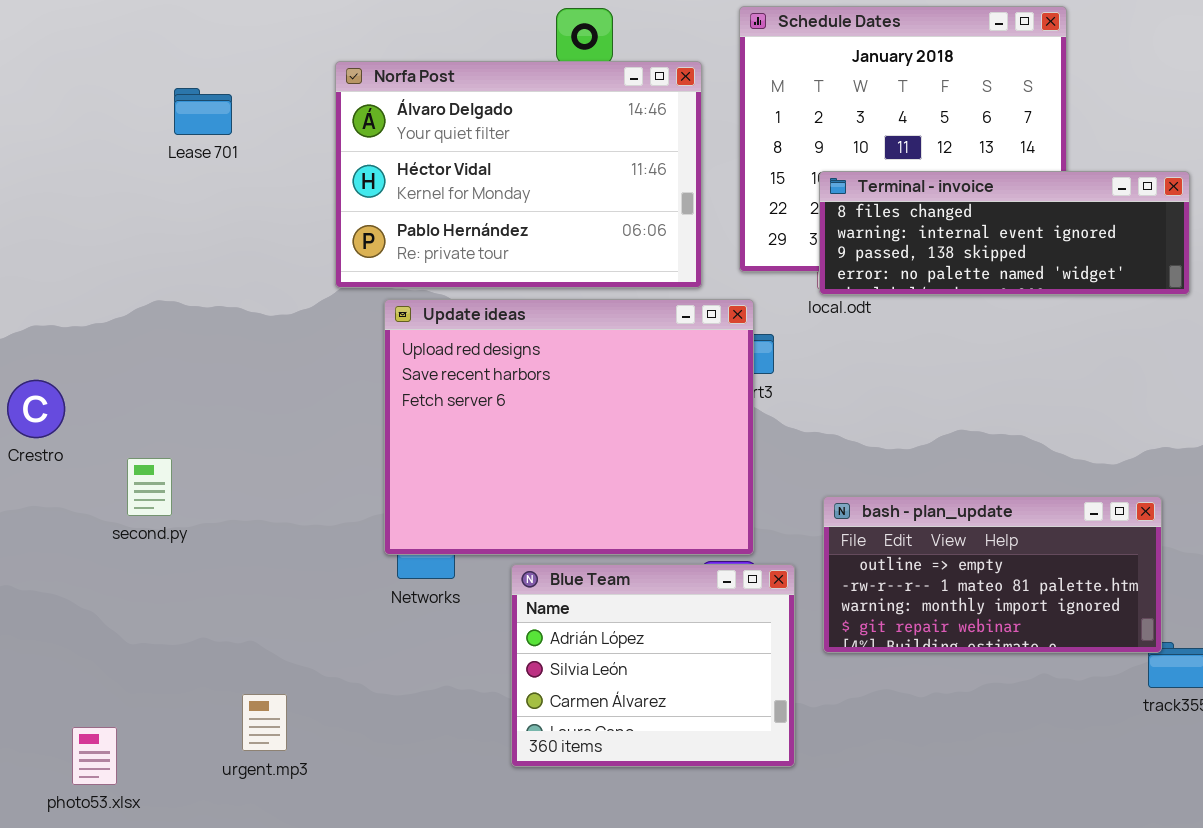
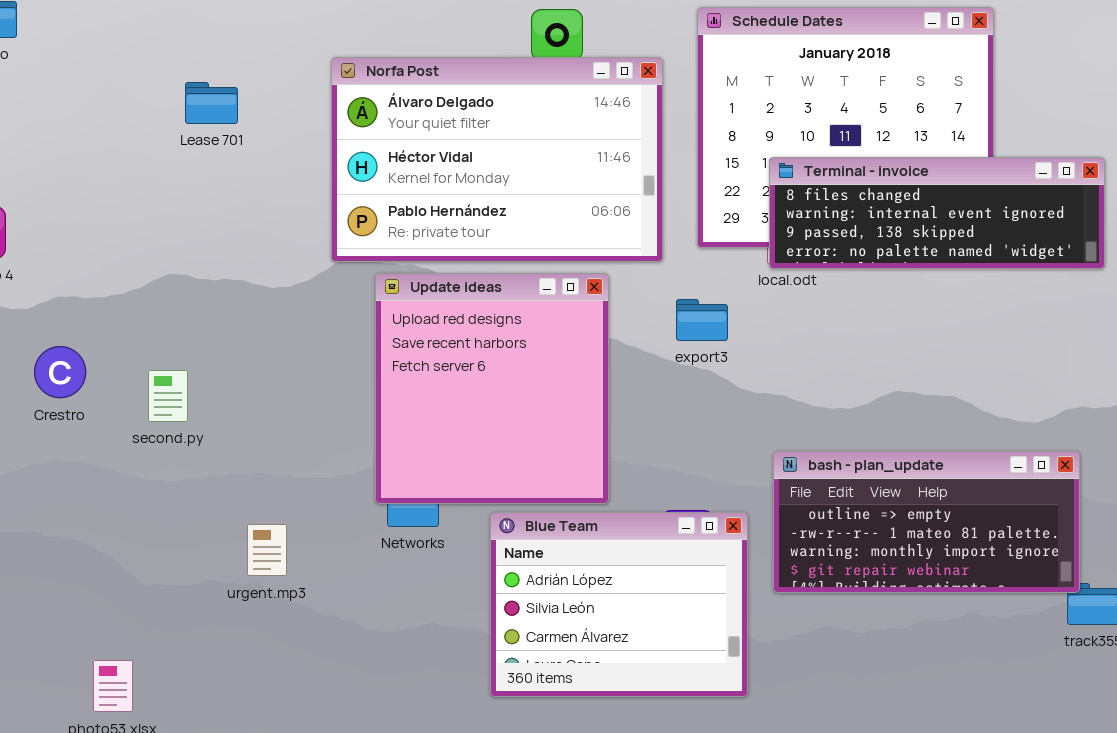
Update ideas: [384,299,754,555] -> [375,273,609,504], resized
second.py: [127,458,172,516] -> [148,370,188,422], moved
urgent.mp3: [242,694,287,751] -> [247,524,287,576], moved

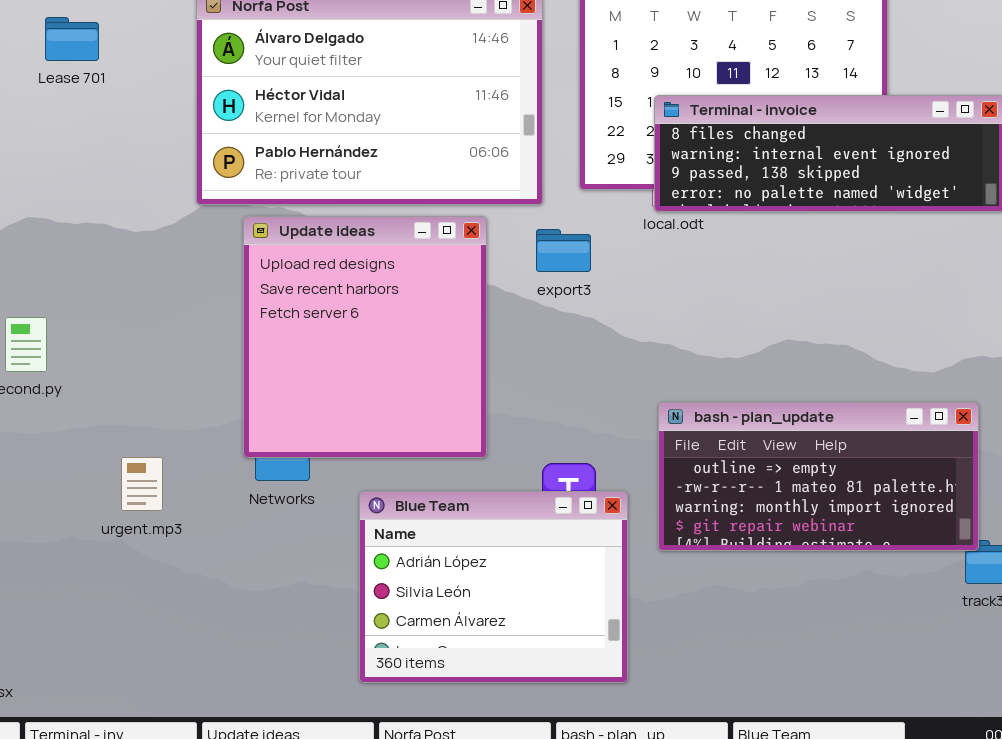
export3: [676,299,728,341] -> [536,229,591,272], moved
Blue Team: [490,512,748,697] -> [359,491,628,683], moved
urgent.mp3: [247,524,287,576] -> [121,457,163,511], moved

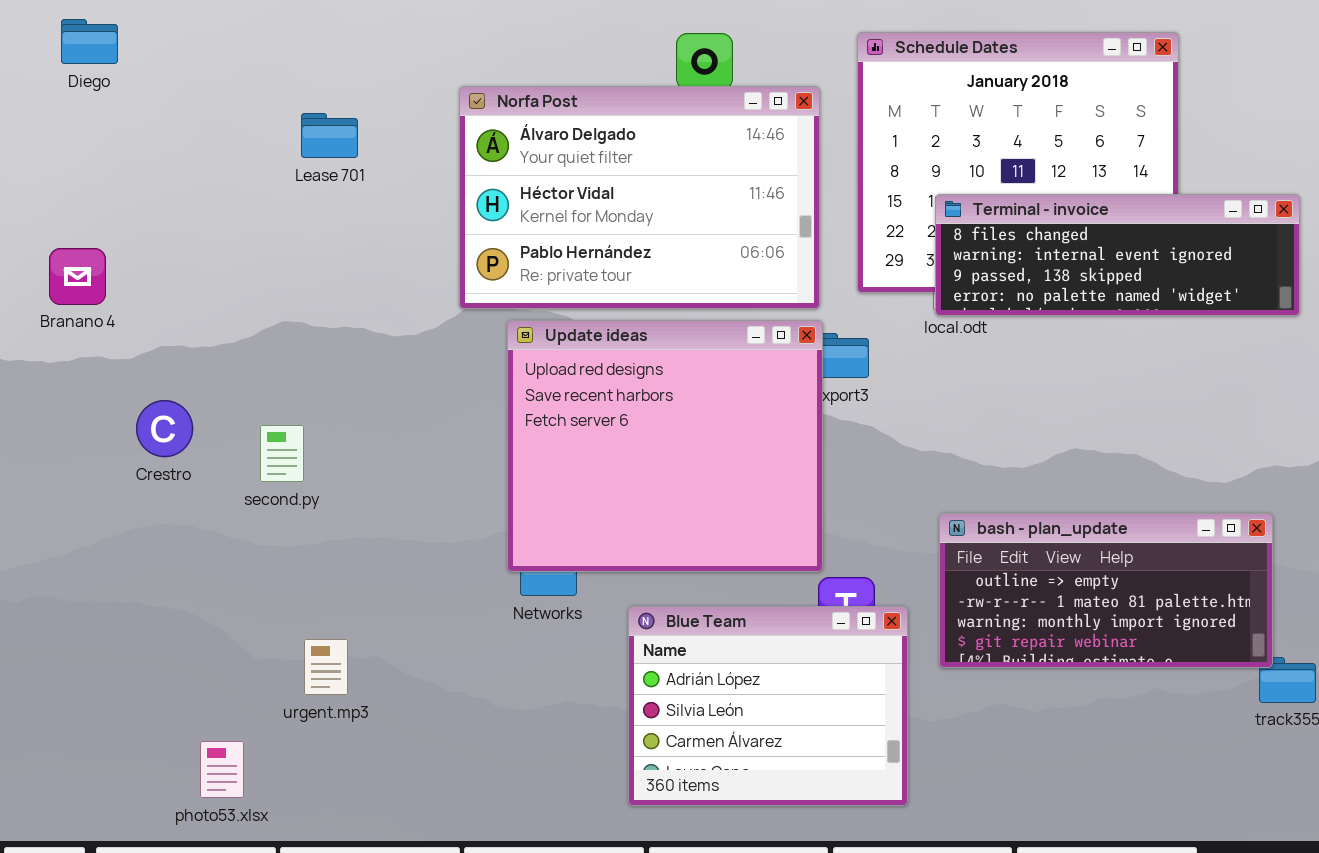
Update ideas: [243,216,487,458] -> [507,320,823,572], resized
urgent.mp3: [121,457,163,511] -> [304,639,348,695], moved

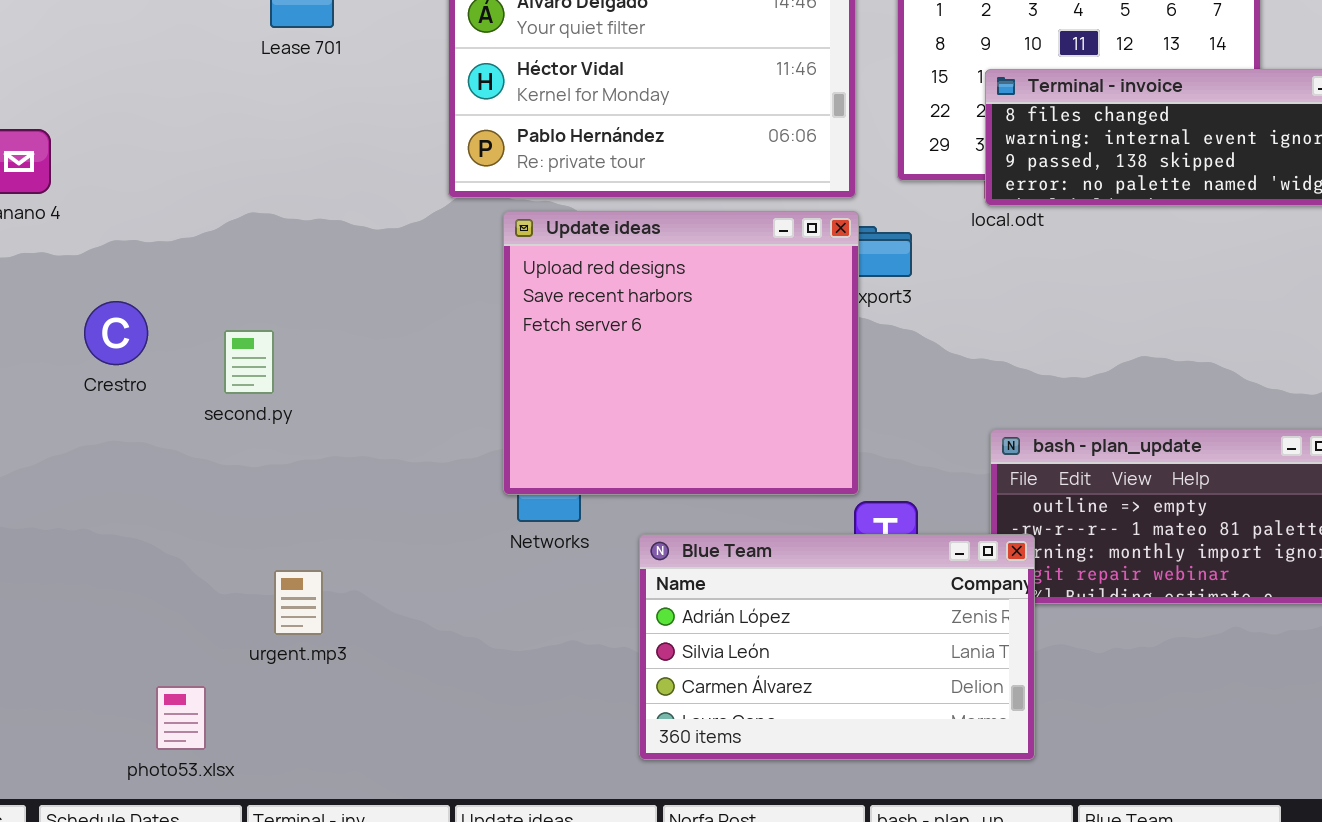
Blue Team: [628,606,908,806] -> [639,534,1035,760], resized

